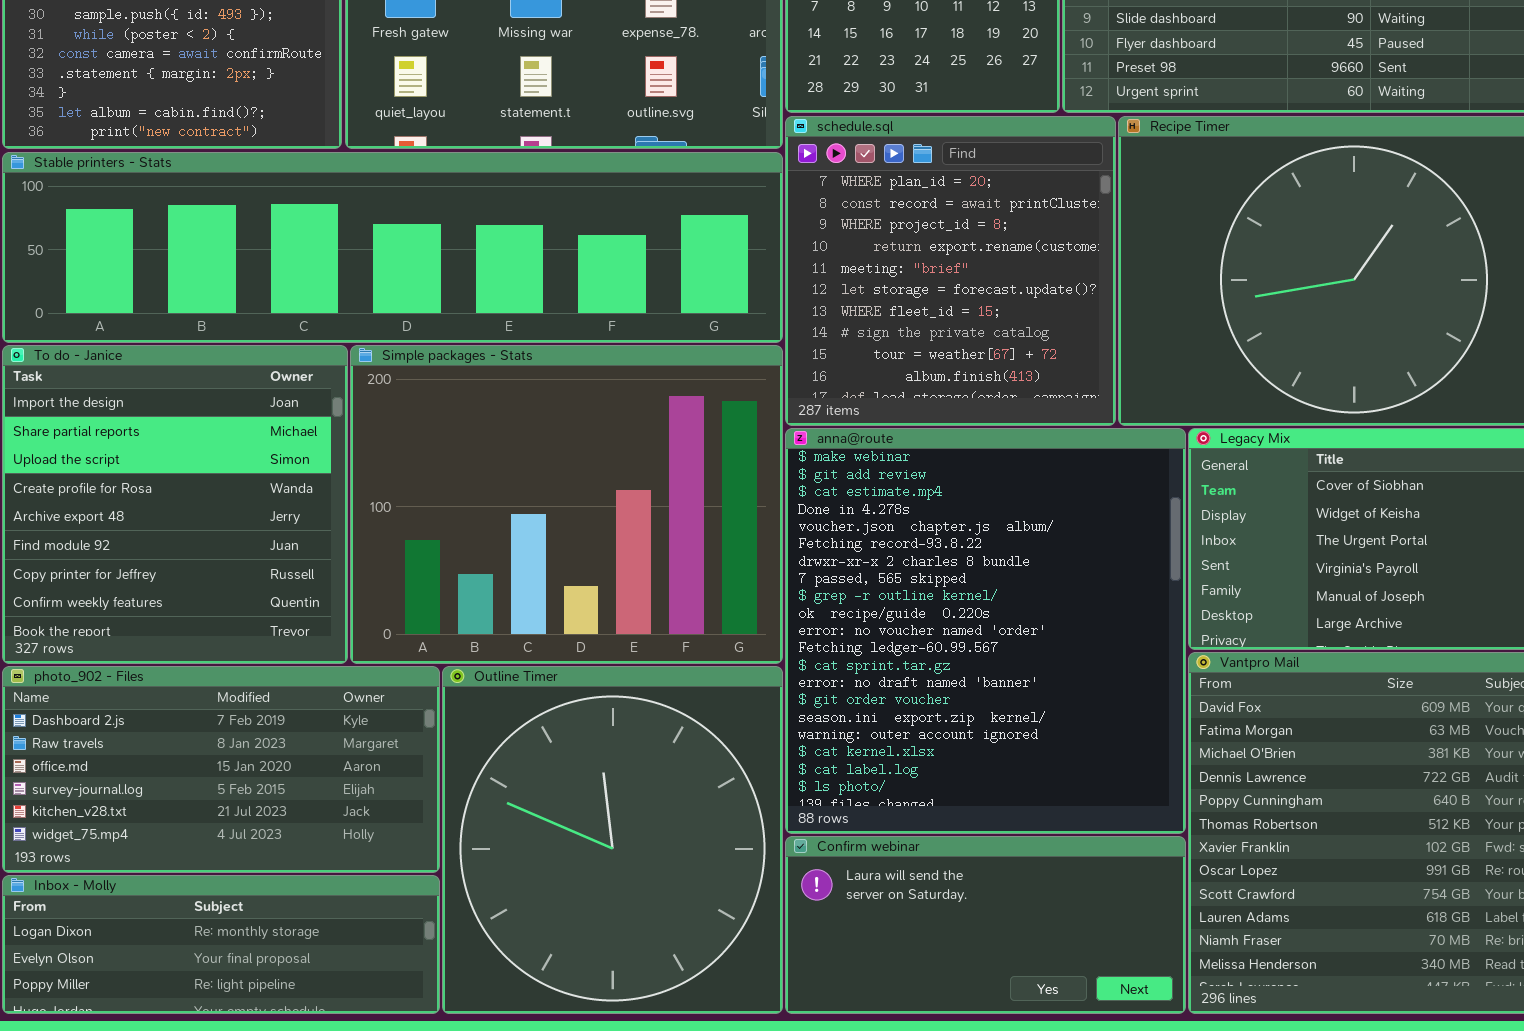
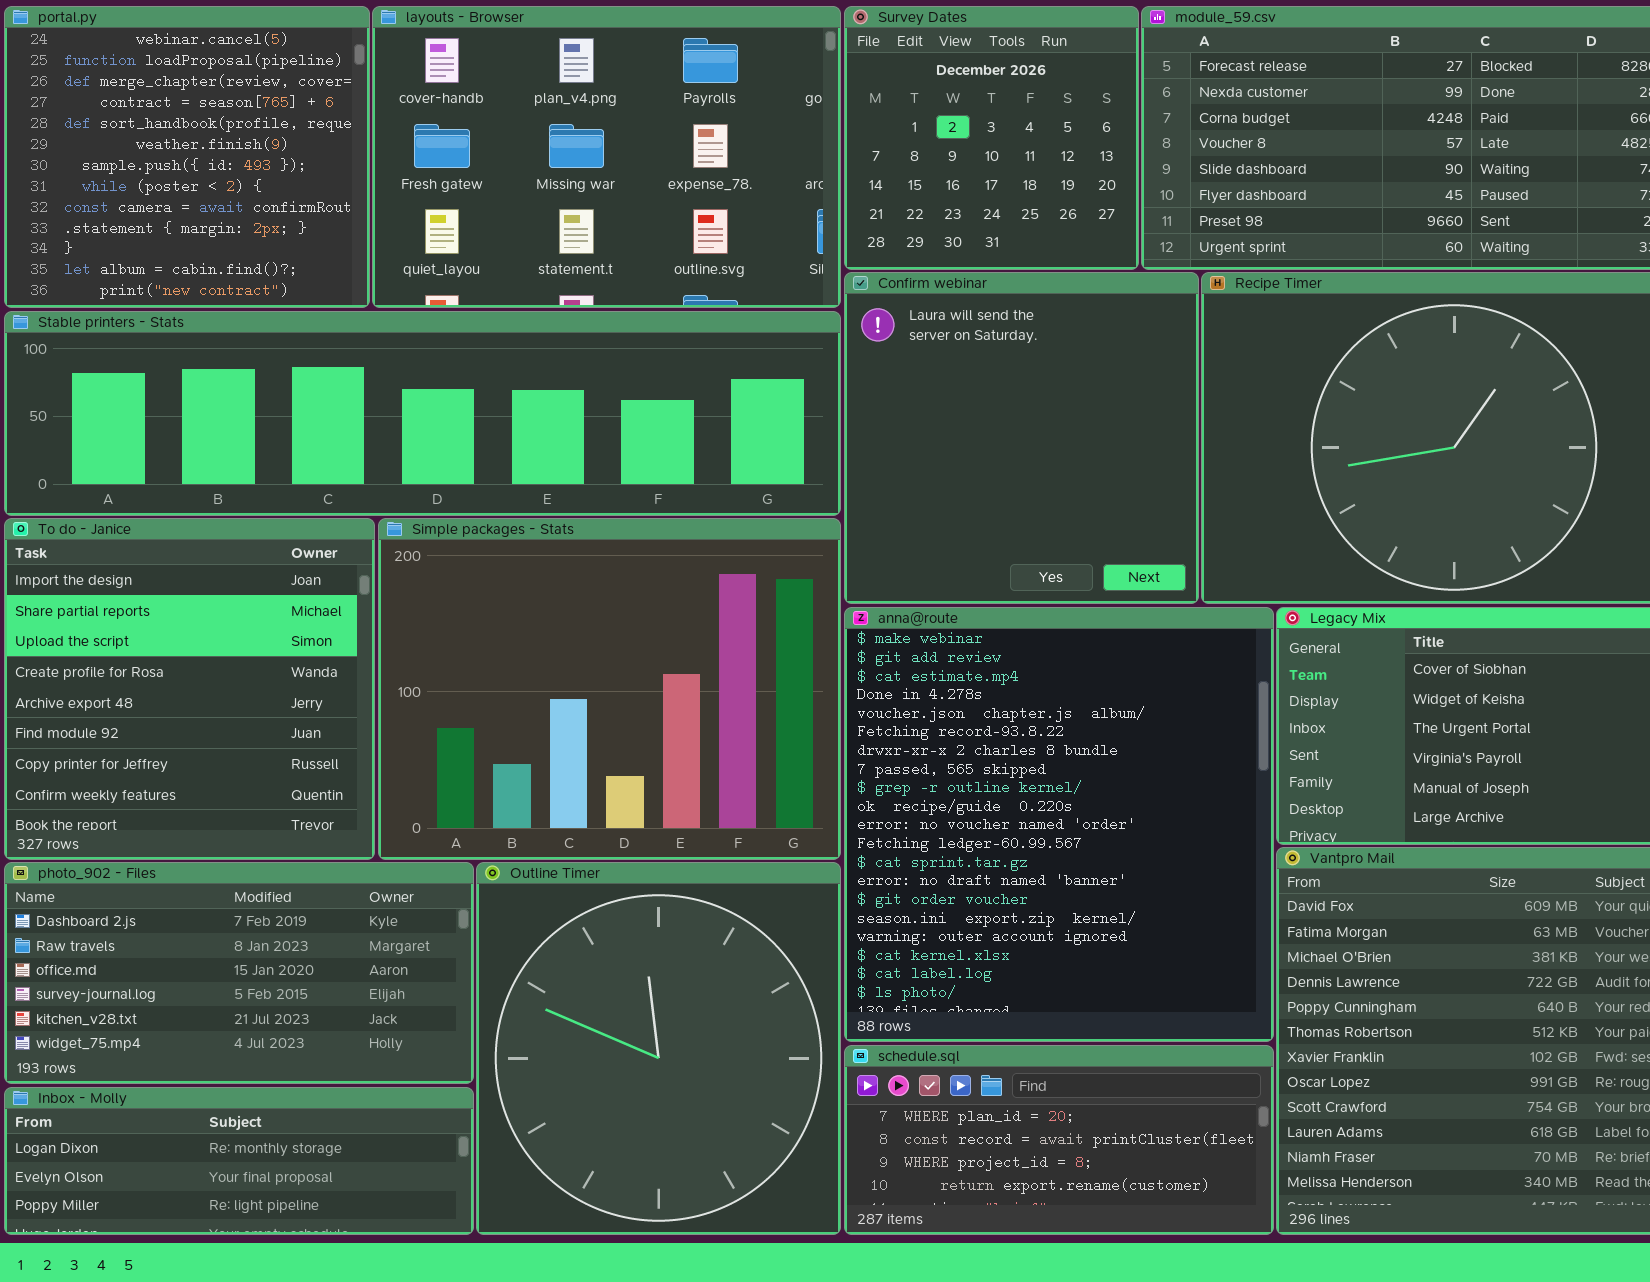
schedule.sql: [785,116,1116,426] -> [844,1045,1274,1235], moved, resized
Confirm webinar: [785,836,1186,1014] -> [844,272,1199,604], moved, resized

